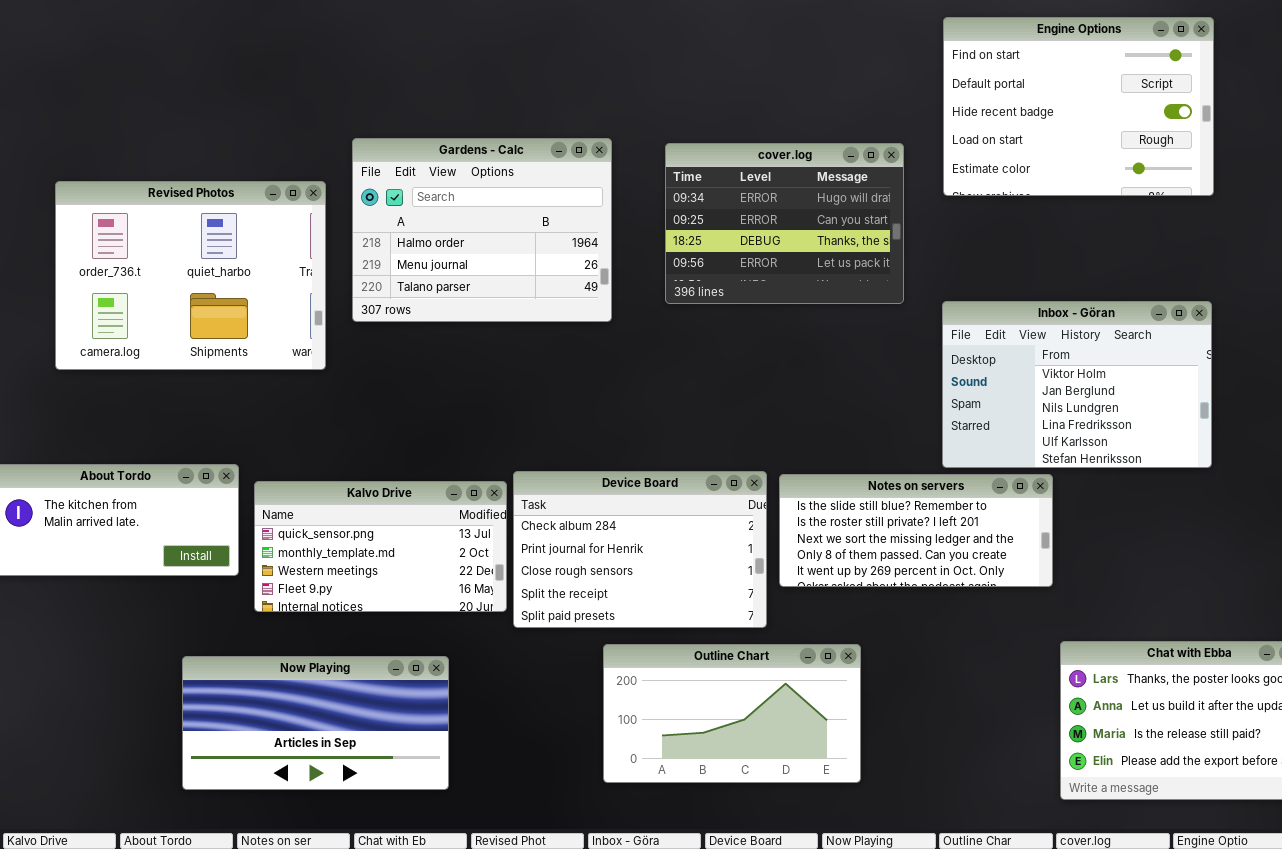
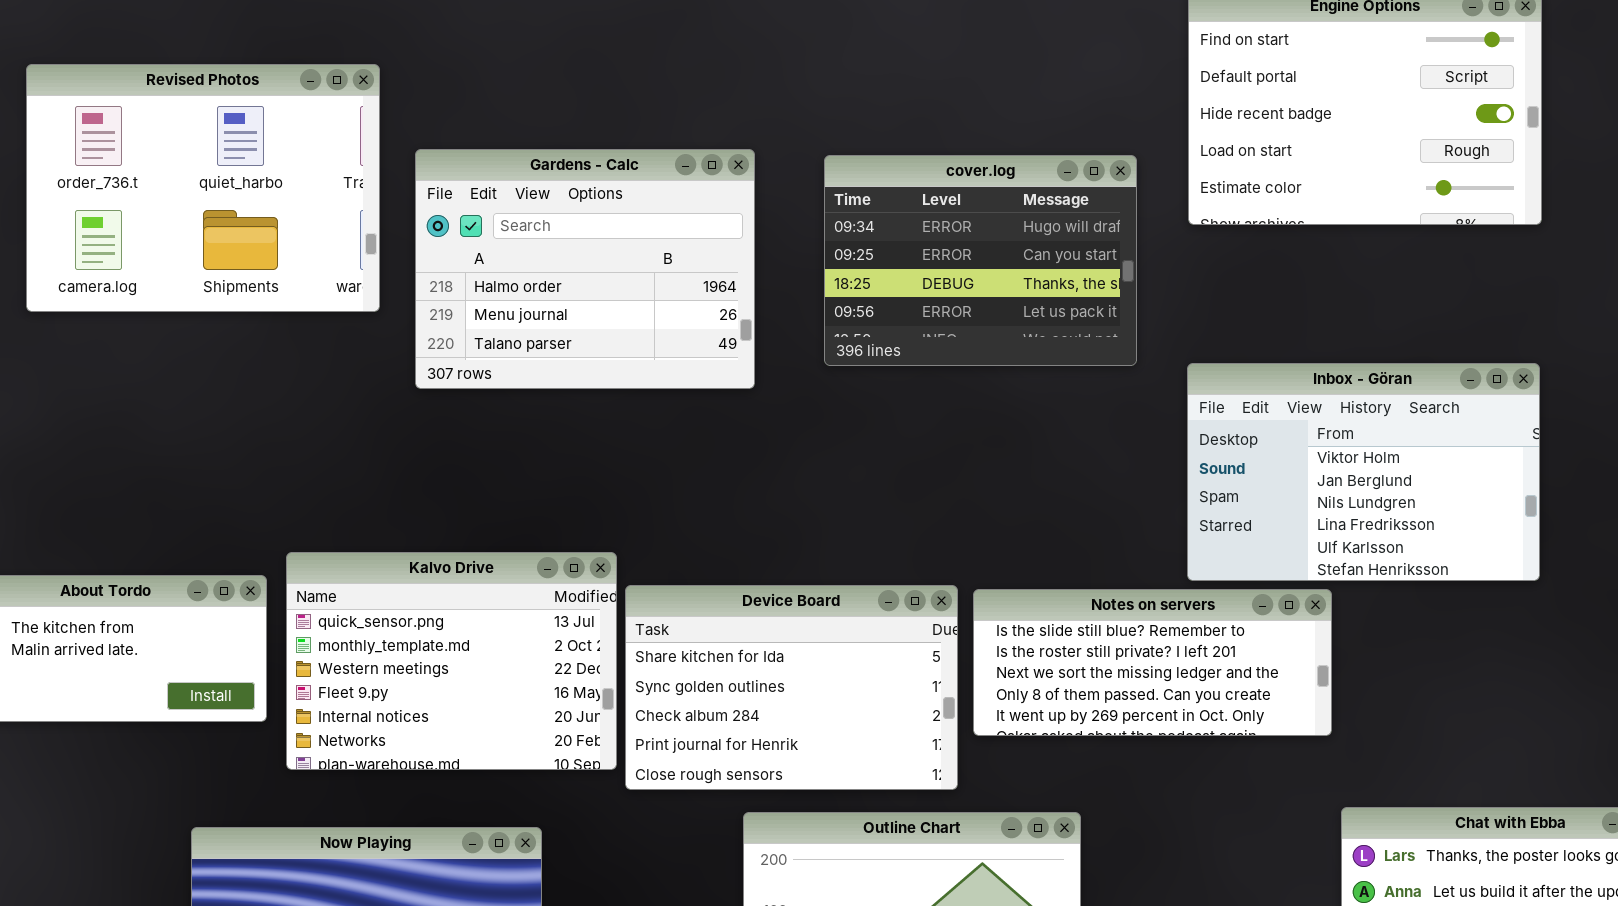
Revised Photos: [55,181,326,370] -> [26,64,380,312], moved
Device Board: [513,471,767,628] -> [625,585,958,790], scrolled up 2 rows
Kalvo Drive: [254,481,507,612] -> [286,552,617,770], resized

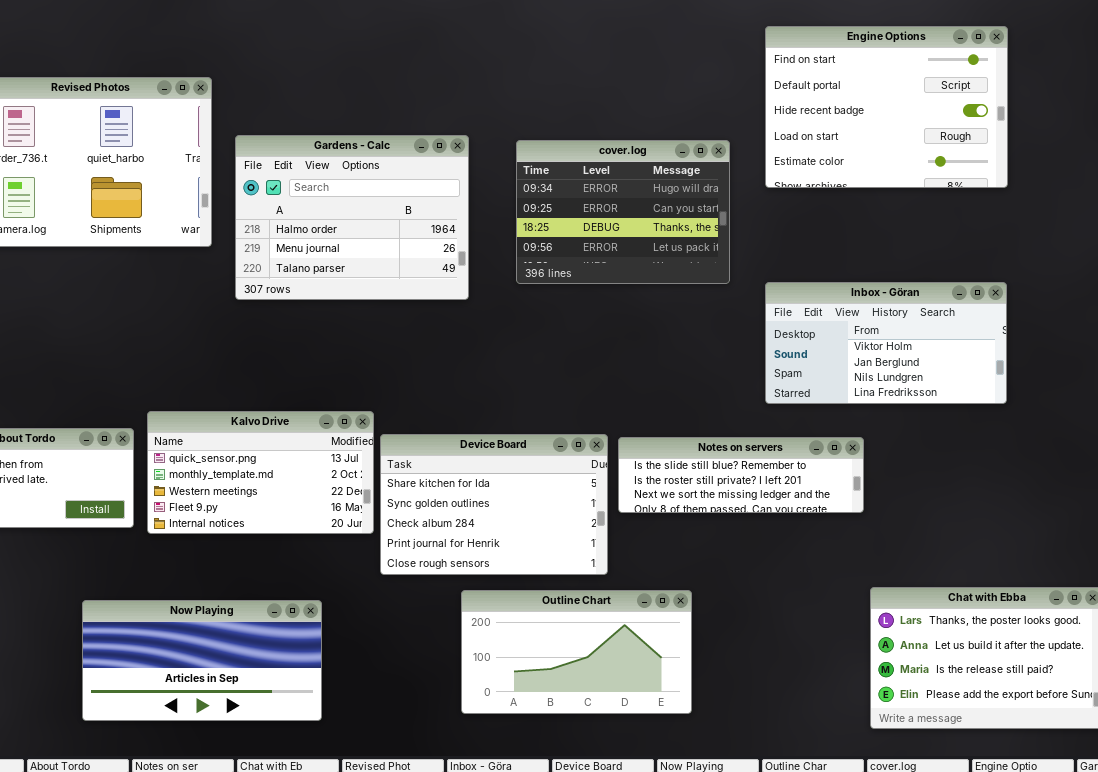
Inbox - Göran: [1187,363,1540,581] -> [765,282,1007,404], resized
Kalvo Drive: [286,552,617,770] -> [147,411,374,534], resized
Notes on servers: [973,589,1332,736] -> [618,437,864,513], resized

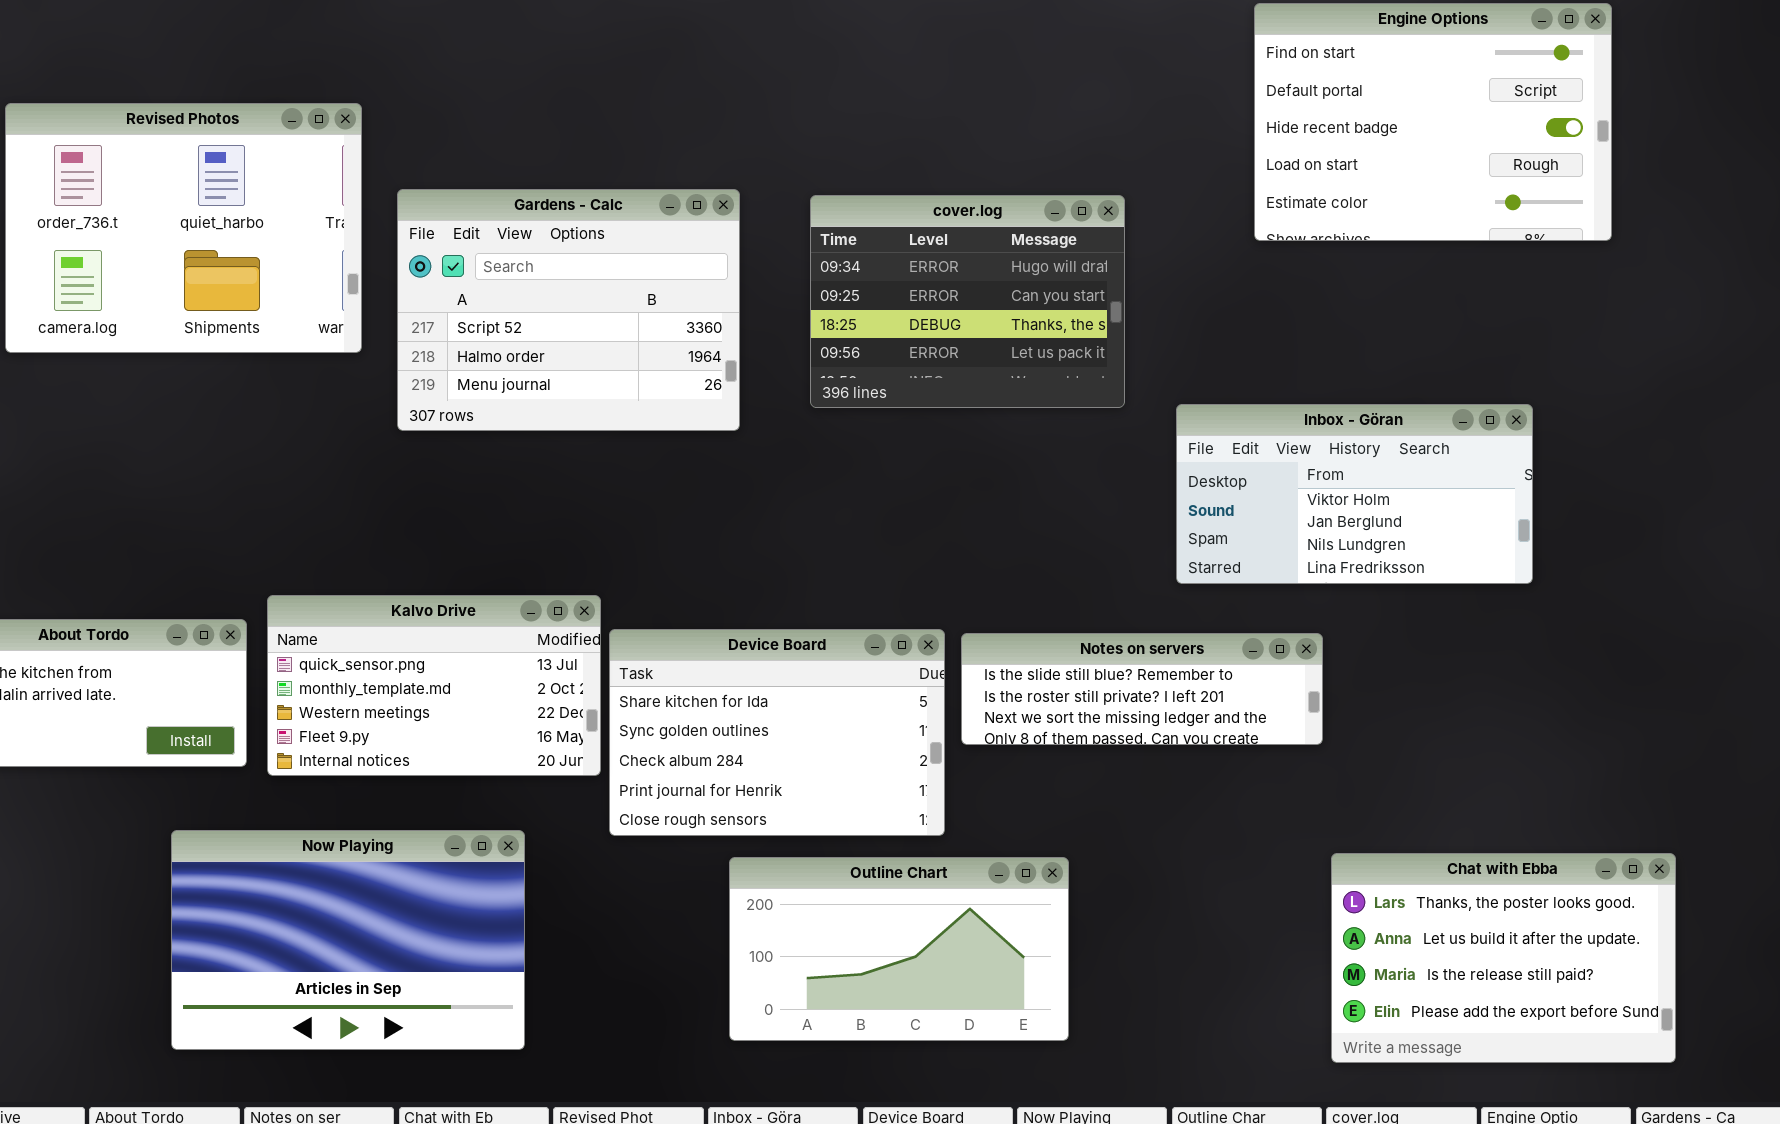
Engine Options: [765,26,1008,188] -> [1254,3,1612,241], moved
Gardens - Calc: [235,135,469,300] -> [397,189,740,431], scrolled up 1 row
Now Playing: [82,600,322,721] -> [171,830,525,1050], resized

